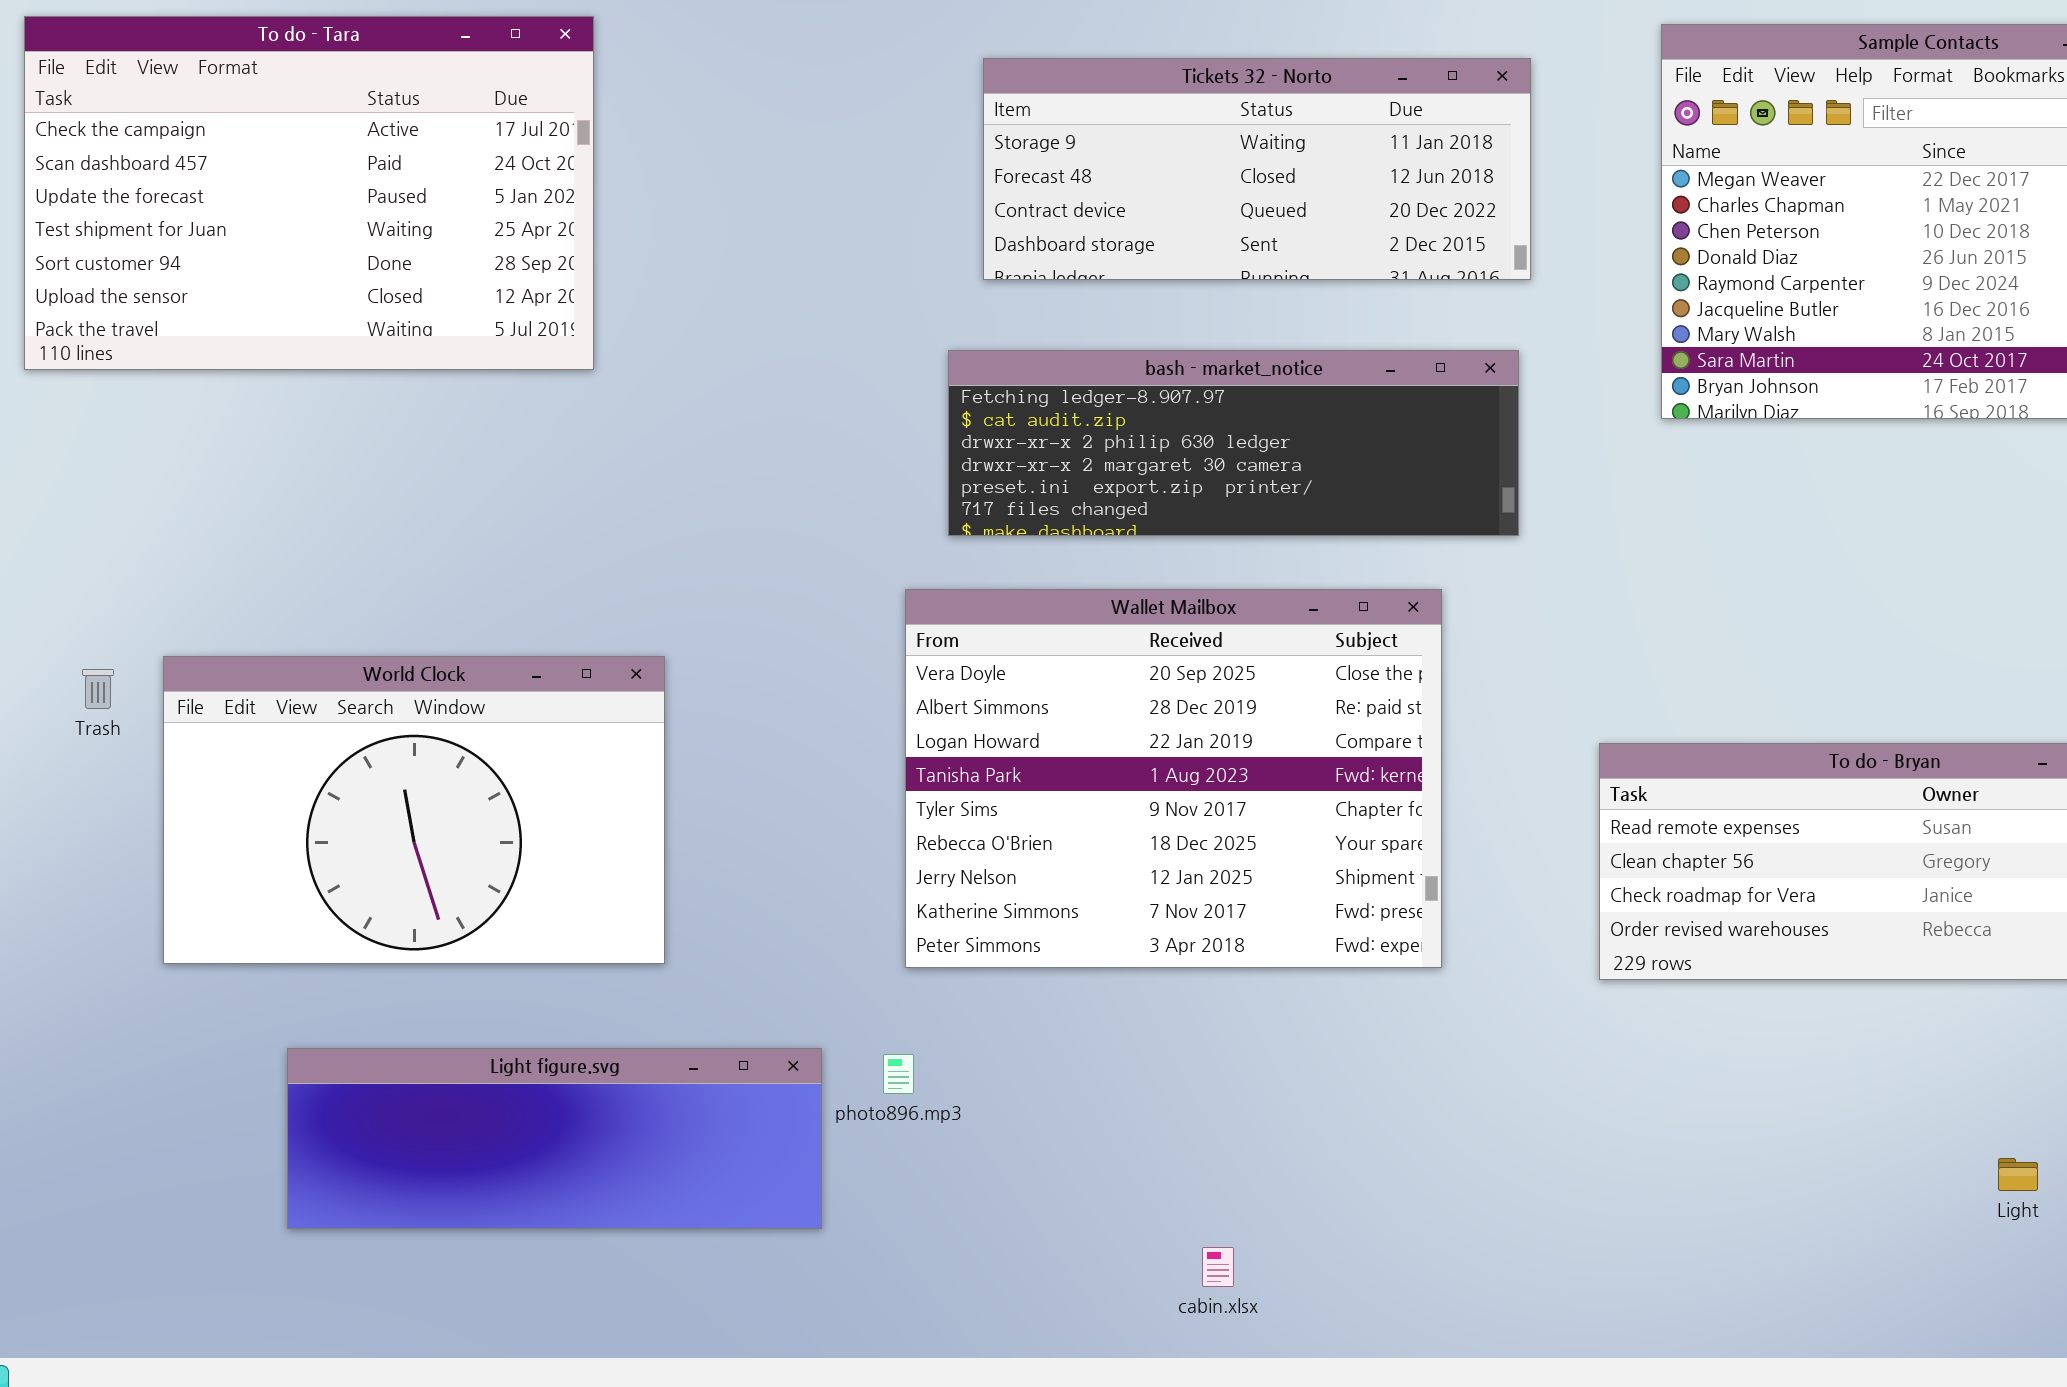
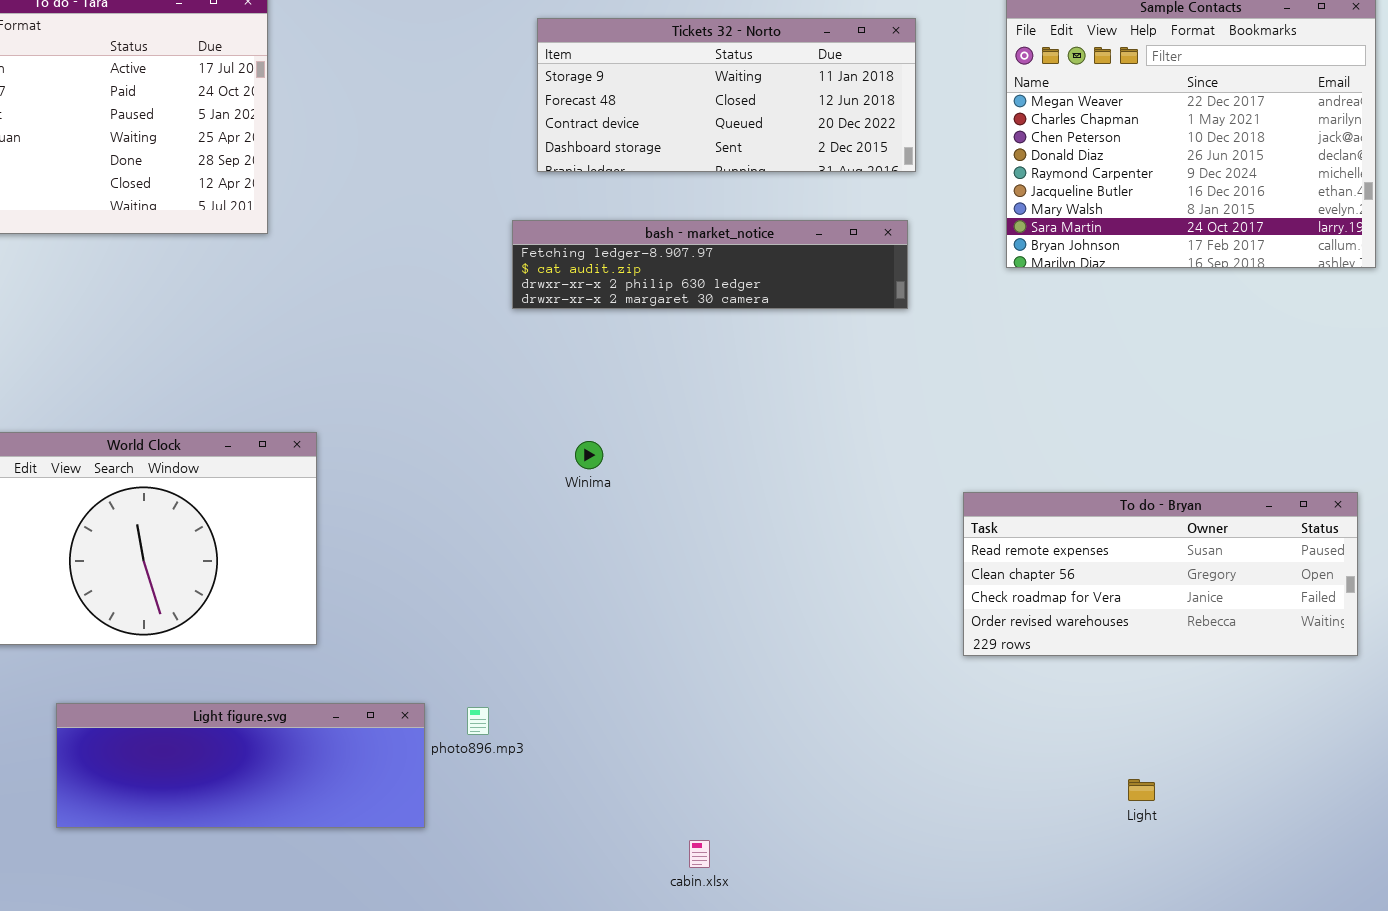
bash - market_notice: [948,350,1519,536] -> [512,220,908,309], resized
Wallet Mailbox: [905,589,1442,968] -> none, closed
Light: [1998,1158,2038,1191] -> [1128,779,1155,801], moved

